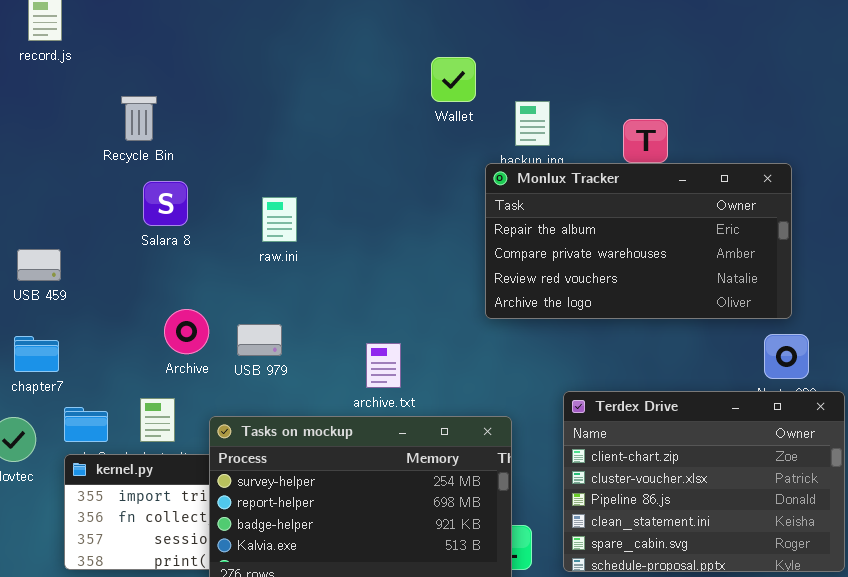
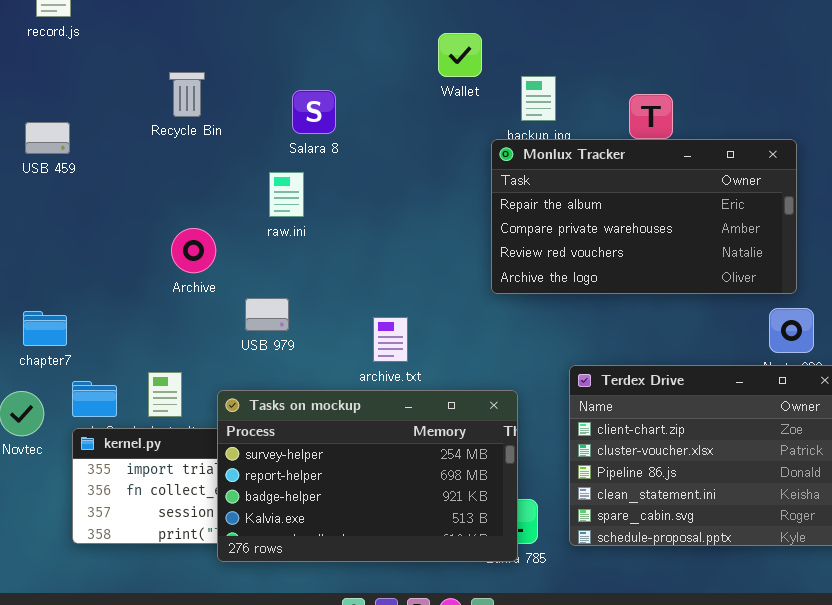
Recycle Bin: [121,96,157,141] -> [169,72,205,117], moved
Salara 8: [143,181,188,226] -> [292,90,336,134], moved
USB 459: [17,249,61,281] -> [25,122,70,154], moved
Archive: [164,309,209,354] -> [171,228,216,273], moved

